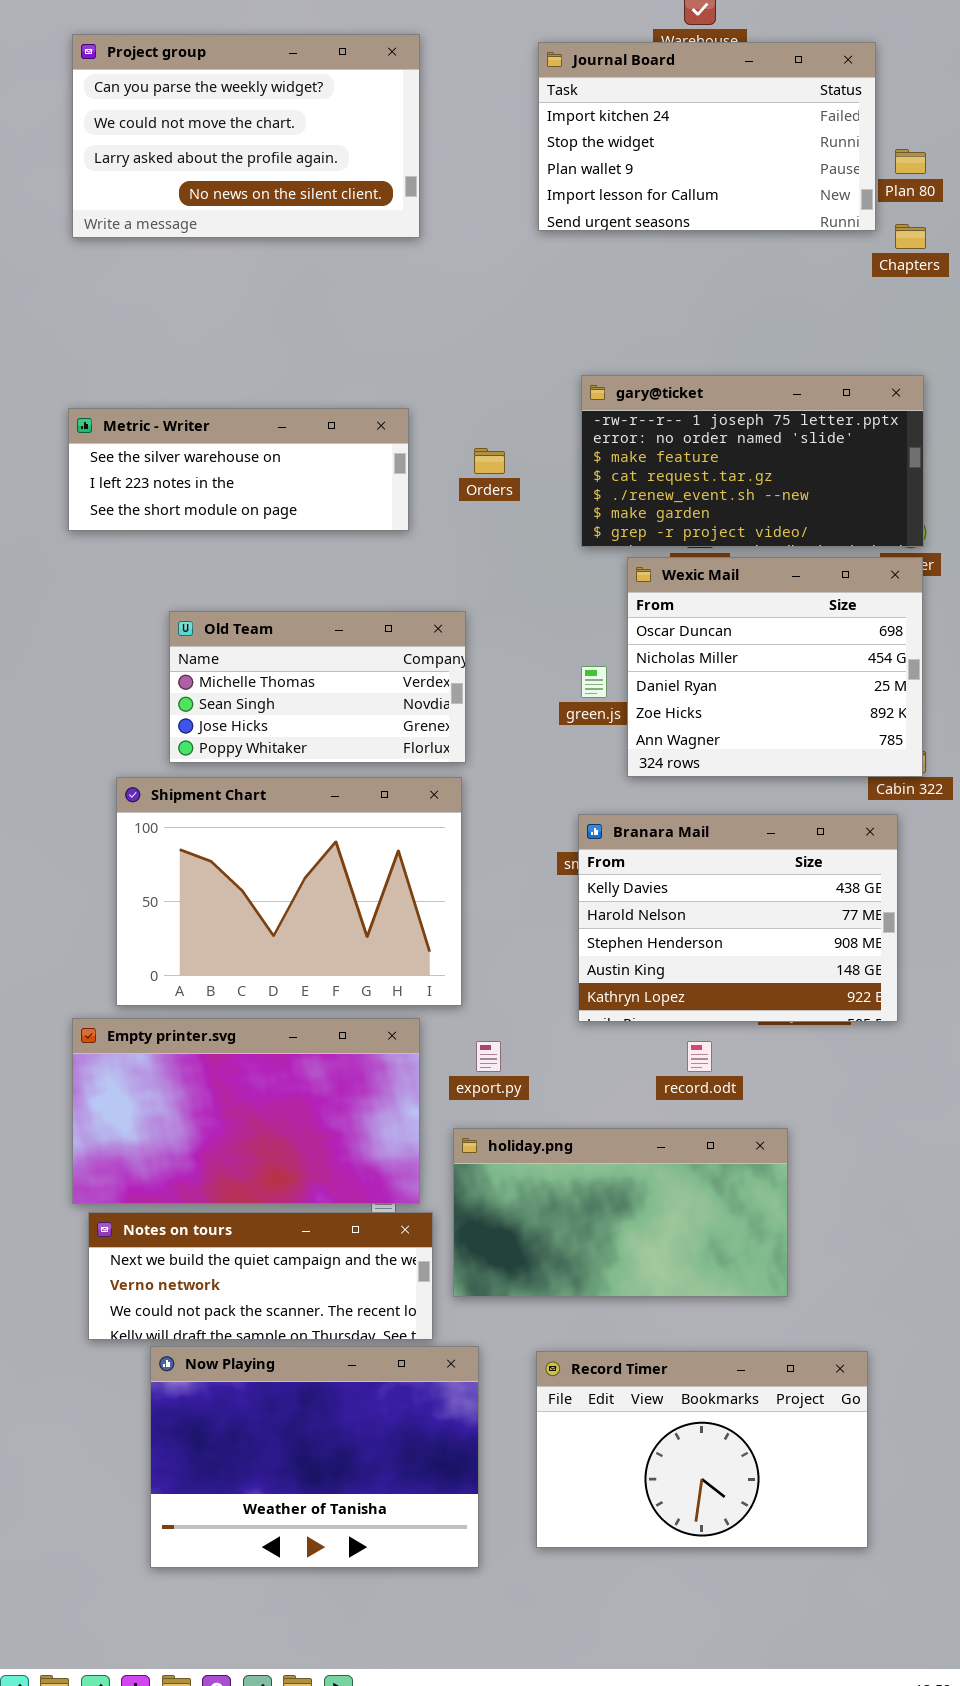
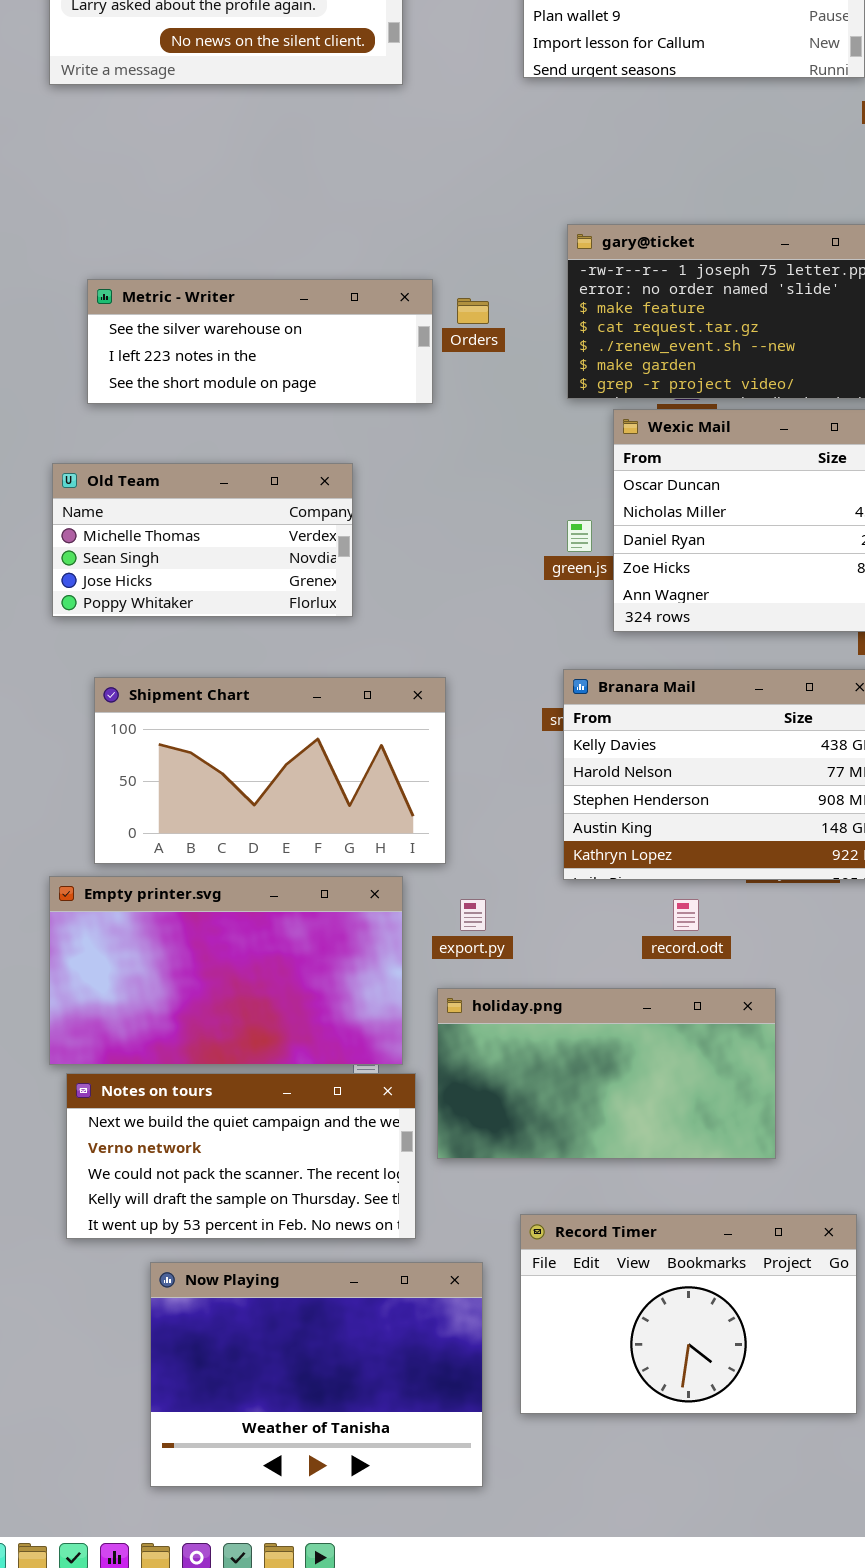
Metric - Writer: [68,408,409,531] -> [87,279,433,404], moved
Old Team: [169,611,466,763] -> [52,463,353,617], moved
Shipment Chart: [116,777,462,1006] -> [94,677,446,864], resized
Notes on tours: [88,1212,433,1340] -> [66,1073,416,1239], resized
Now Playing: [150,1346,479,1568] -> [150,1262,483,1487], moved

